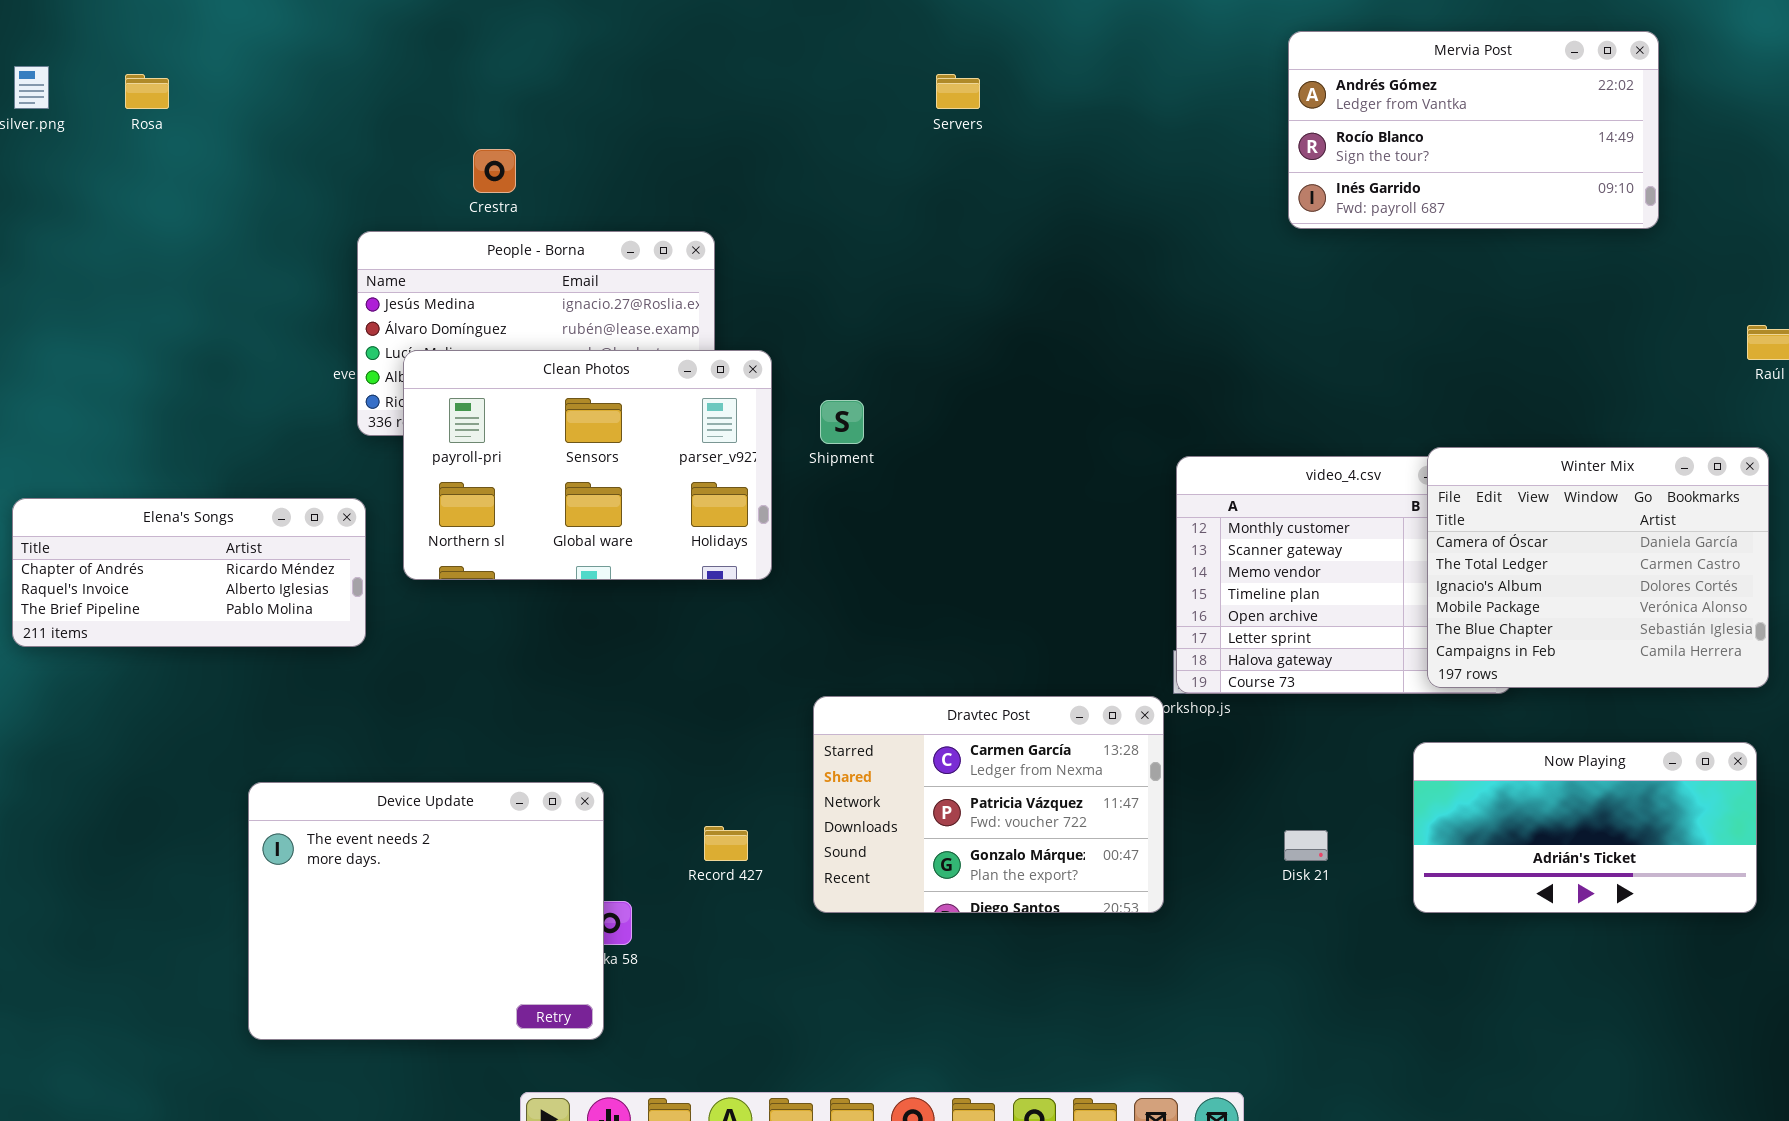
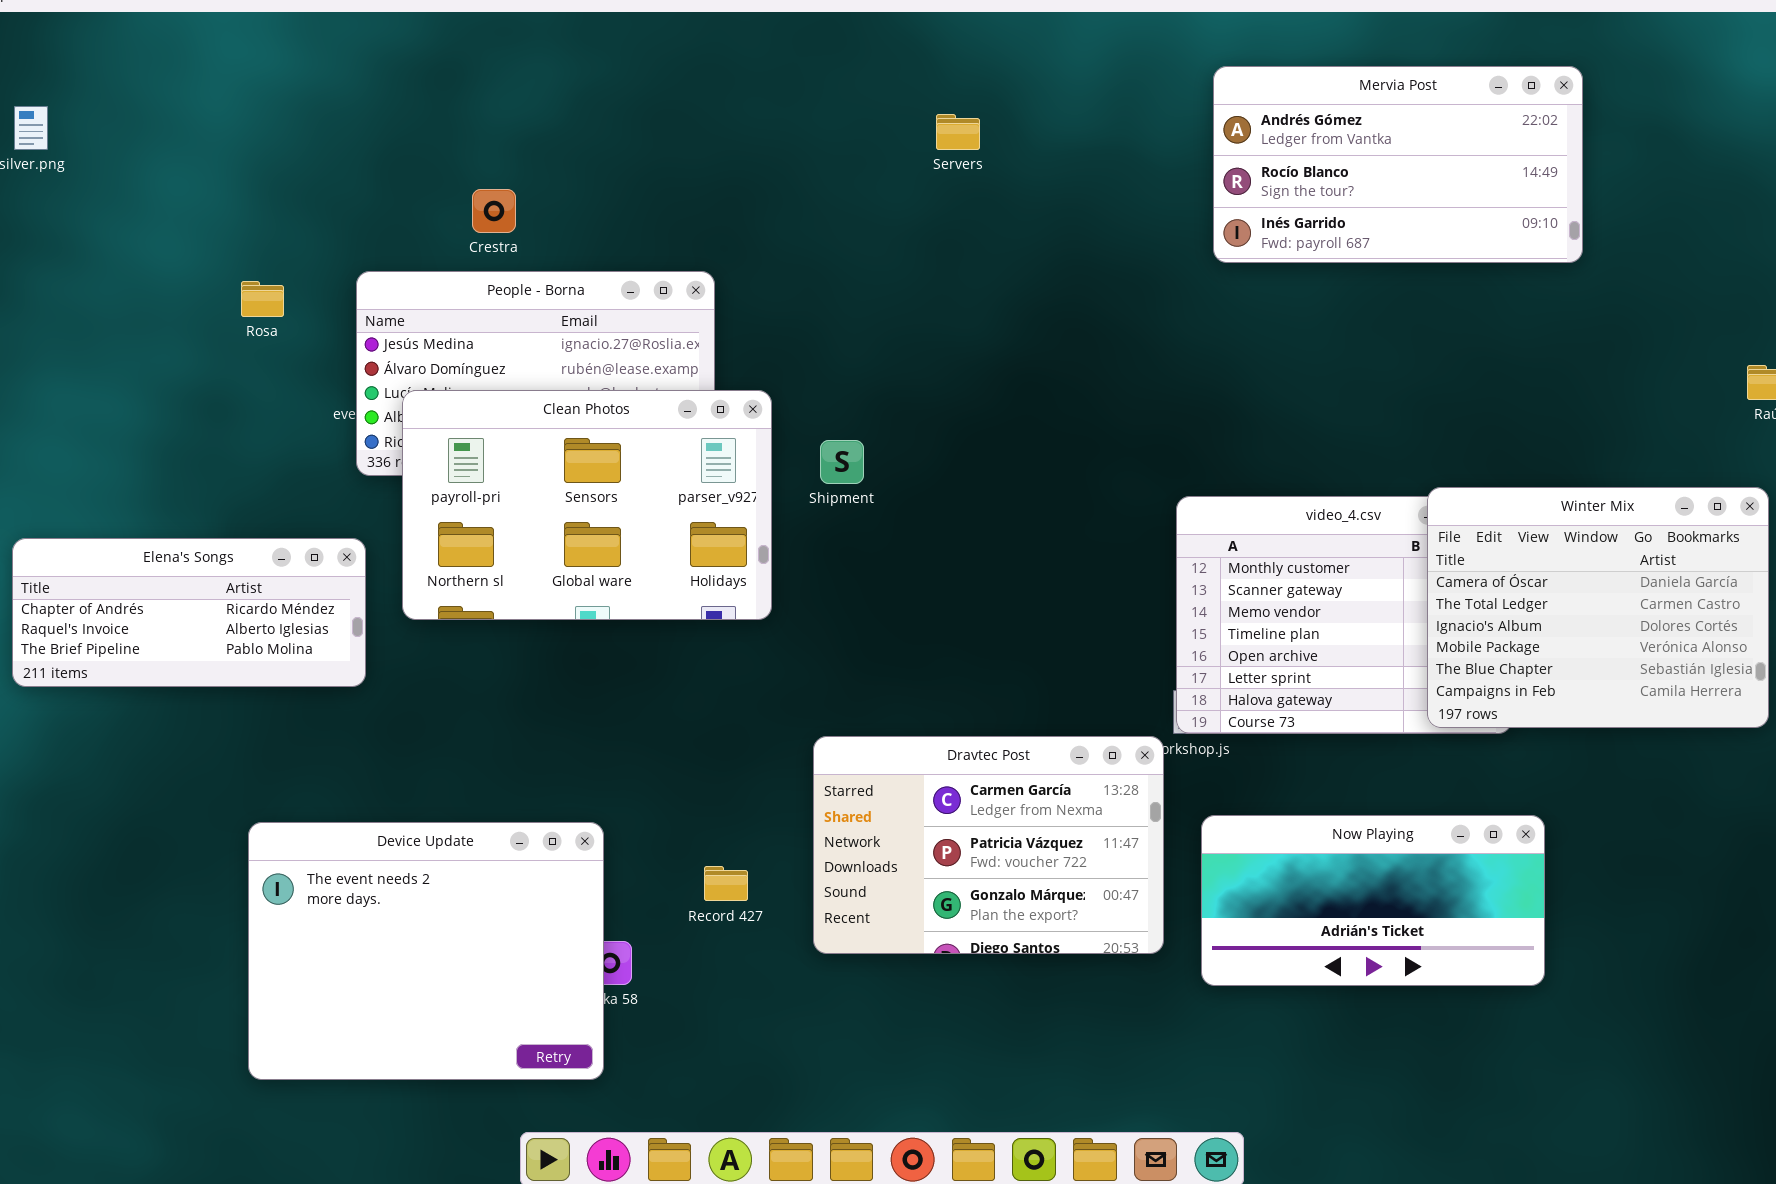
Mervia Post: [1288,31,1659,229] -> [1213,66,1583,263], moved
Rosa: [125,74,169,109] -> [241,281,284,317], moved
Now Playing: [1413,742,1757,913] -> [1201,815,1545,986], moved

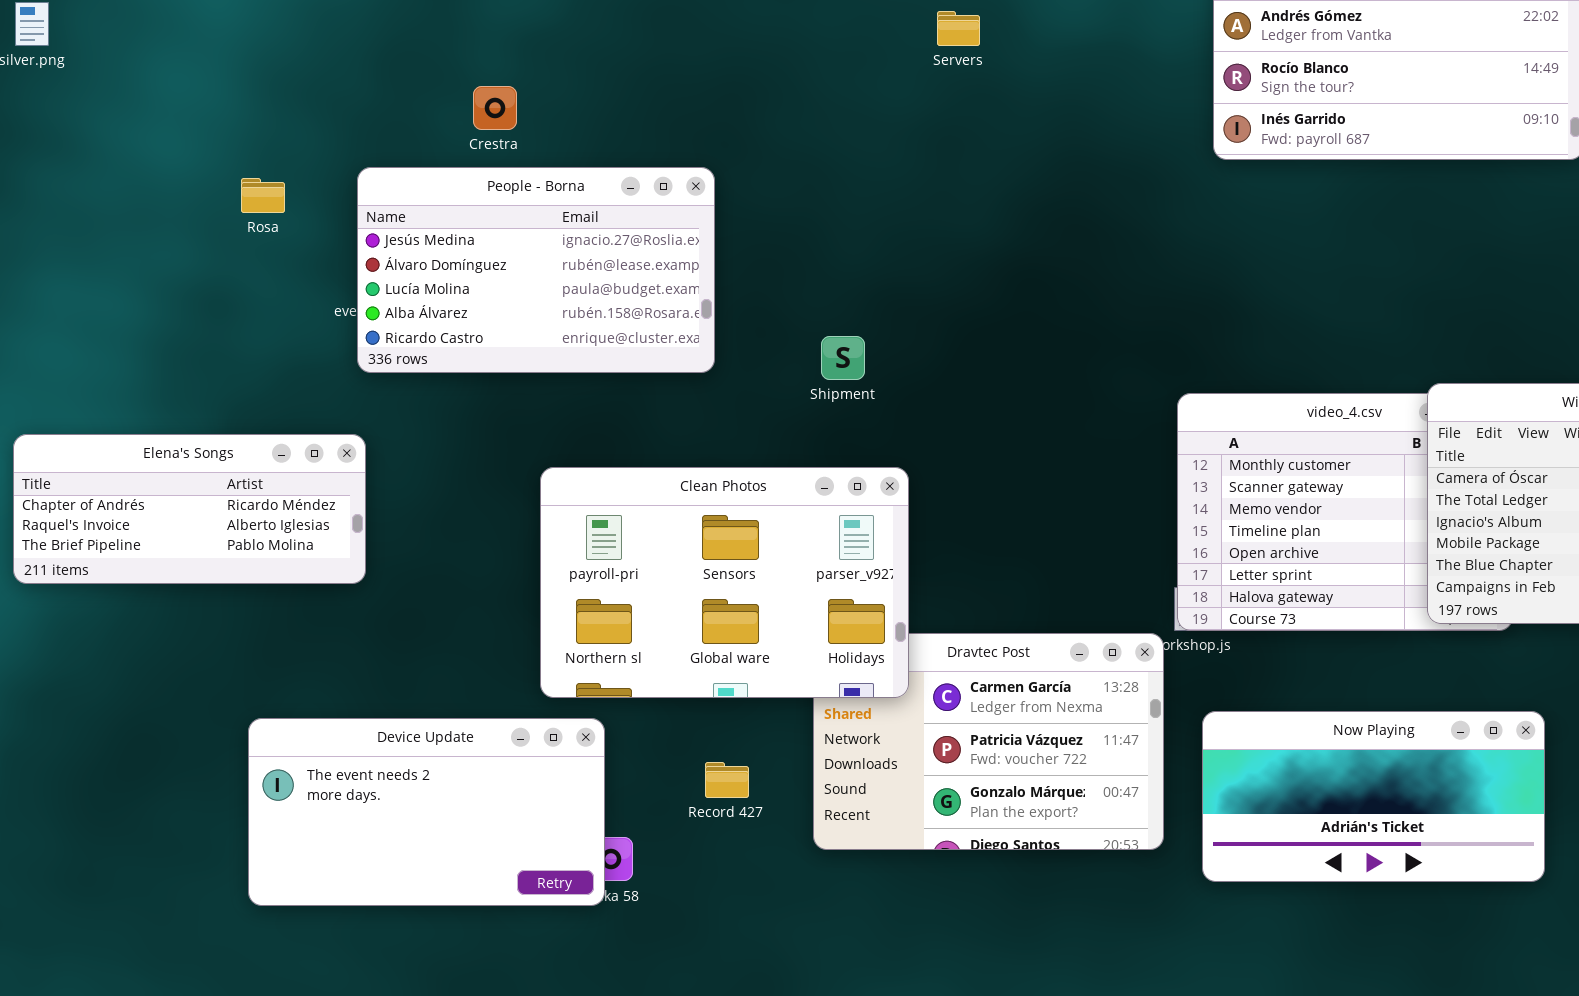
Clean Photos: [402,390,772,620] -> [540,467,909,698], moved
Device Update: [248,822,604,1080] -> [248,718,605,906], resized

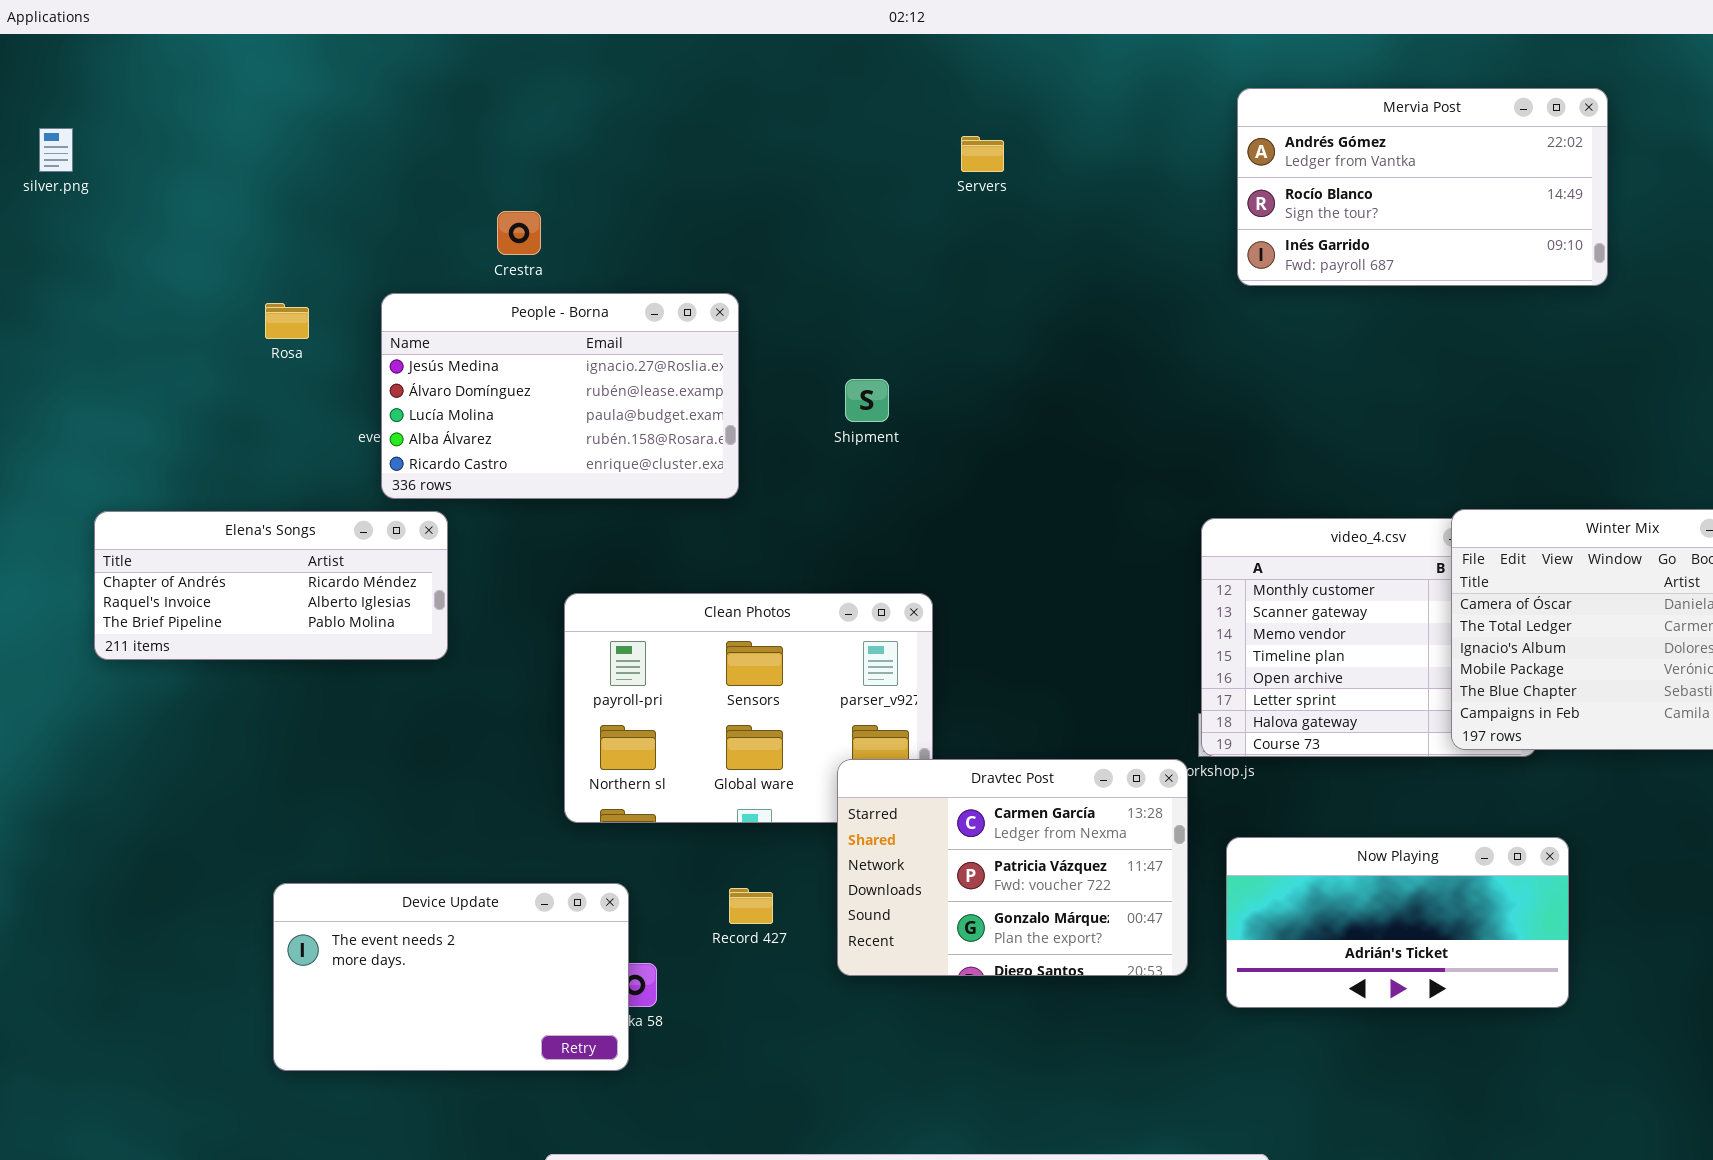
Shipment: [821,336,865,380] -> [845,379,889,422], moved
Elena's Songs: [13,434,366,584] -> [94,511,448,660], moved
Dravtec Post: [813,633,1164,850] -> [837,759,1188,976], raised
Device Update: [248,718,605,906] -> [273,883,629,1071], moved

